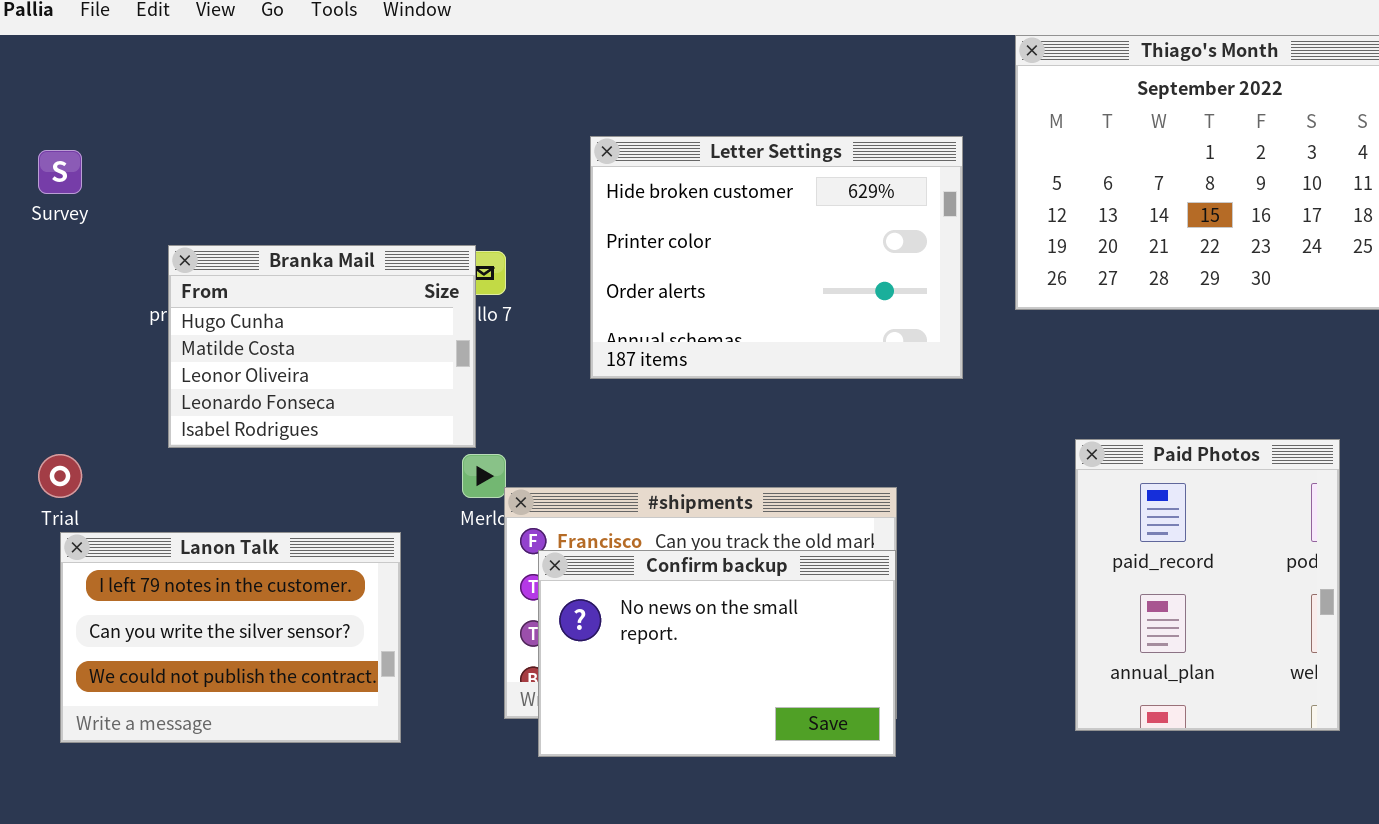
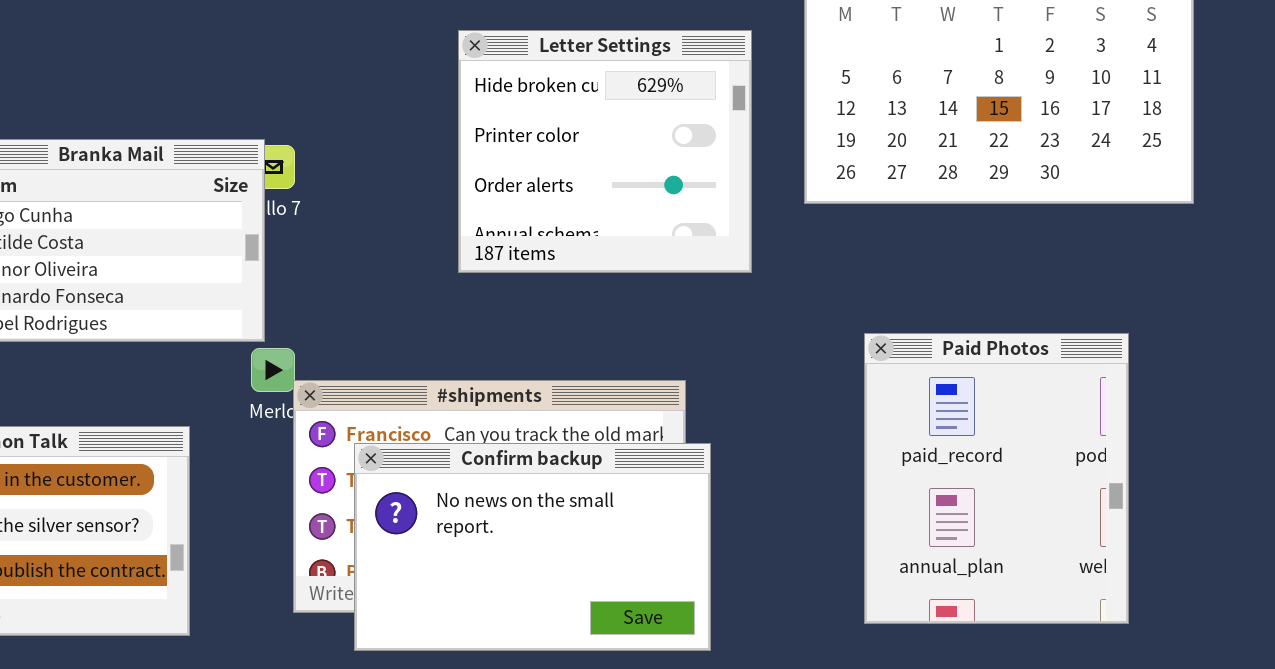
Letter Settings: [590,136,963,379] -> [458,30,752,273], resized
Confirm backup: [538,550,896,757] -> [354,443,711,651], moved

